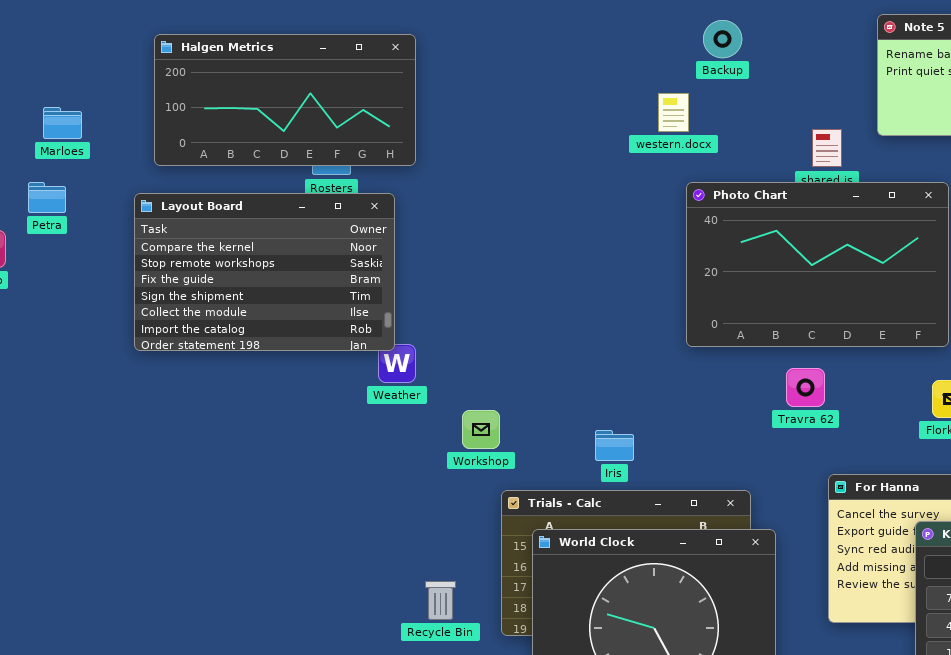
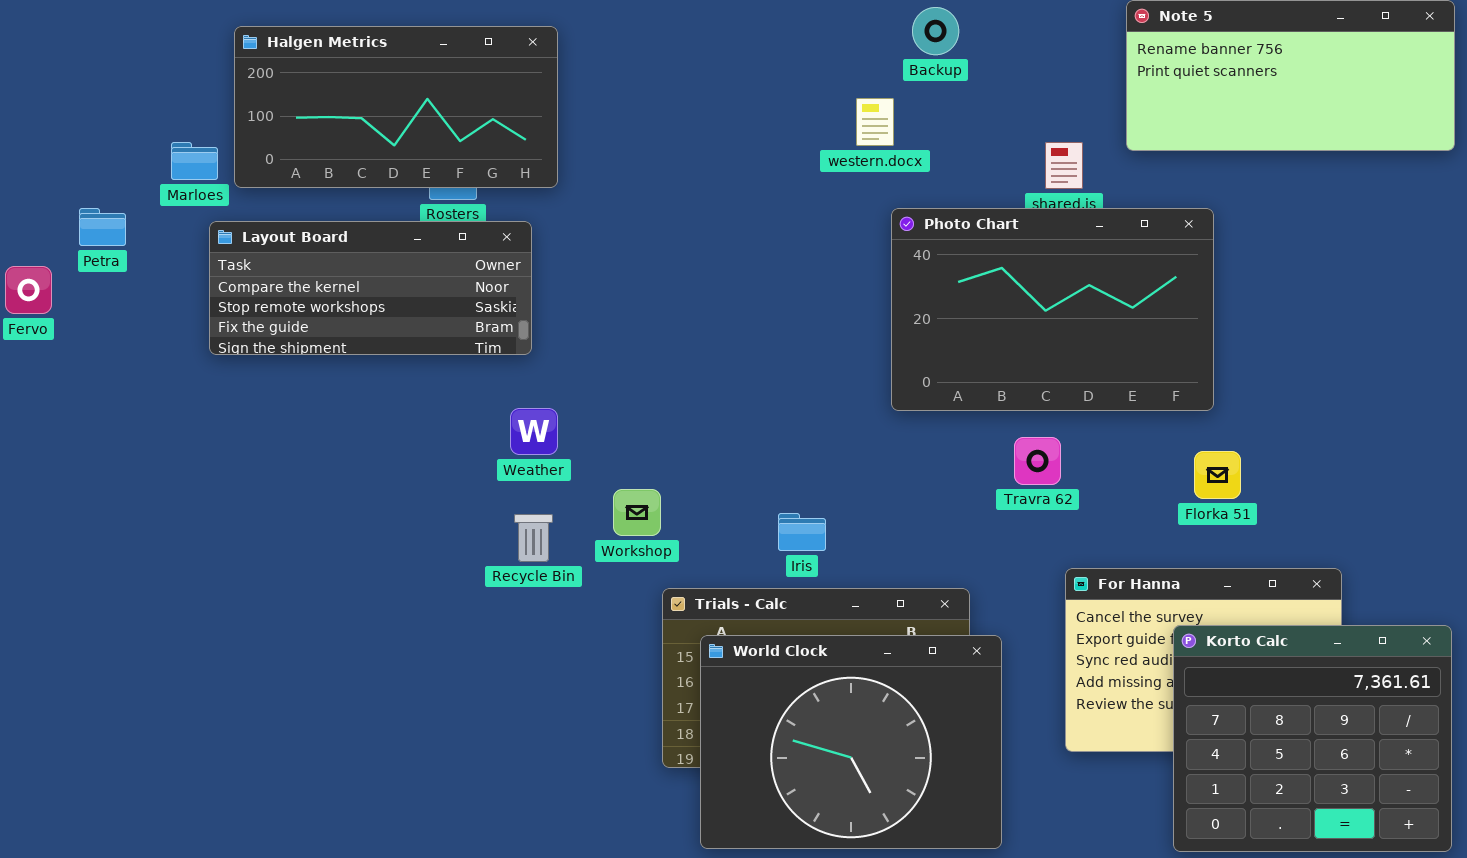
Marloes: [43,107,82,139] -> [171,142,218,180], moved
Layout Board: [134,193,395,351] -> [209,221,532,355], resized
Recycle Bin: [425,581,456,620] -> [514,514,553,562], moved

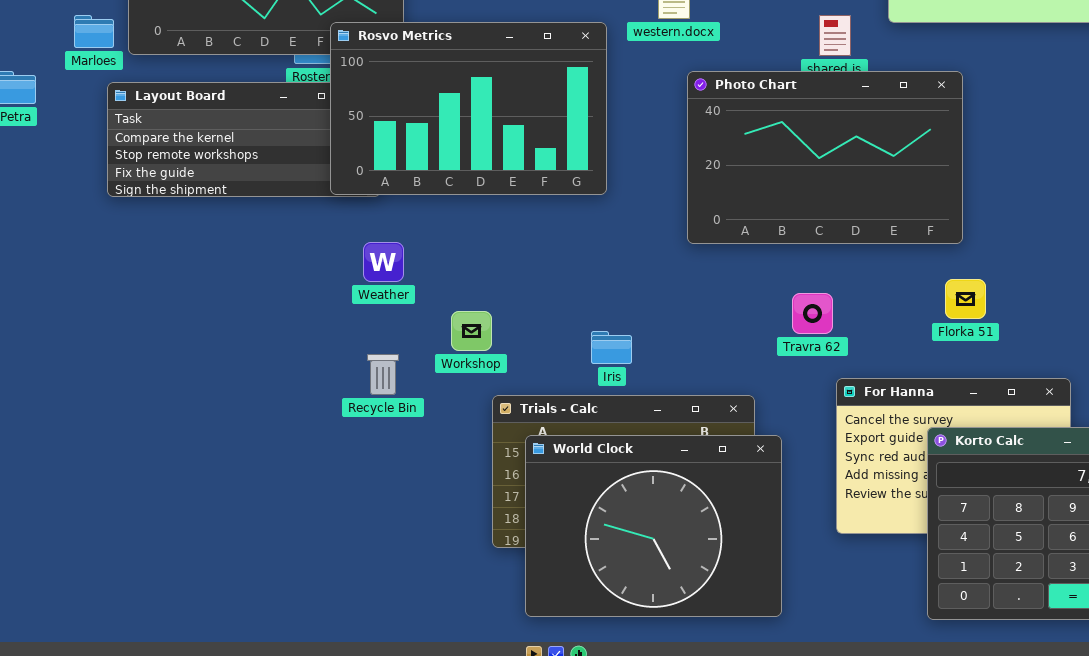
Rosvo Metrics: none -> [330,22,607,195], opened
Travra 62: [1014,437,1061,485] -> [792,293,833,334], moved
Recycle Bin: [514,514,553,562] -> [367,354,399,395], moved

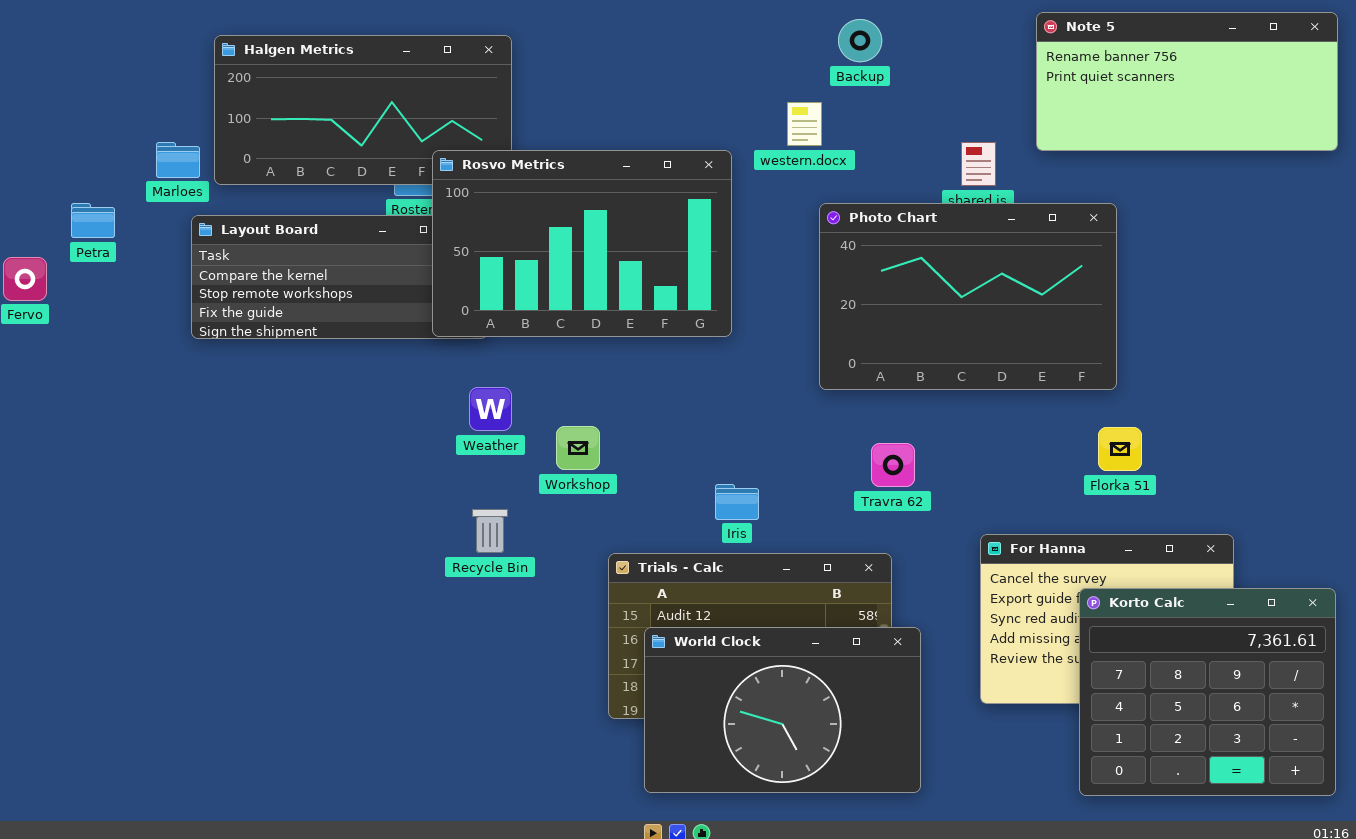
Travra 62: [792,293,833,334] -> [871,443,915,487], moved
Workshop: [451,311,492,351] -> [556,426,600,470], moved
World Clock: [525,435,782,617] -> [644,627,921,793], resized

